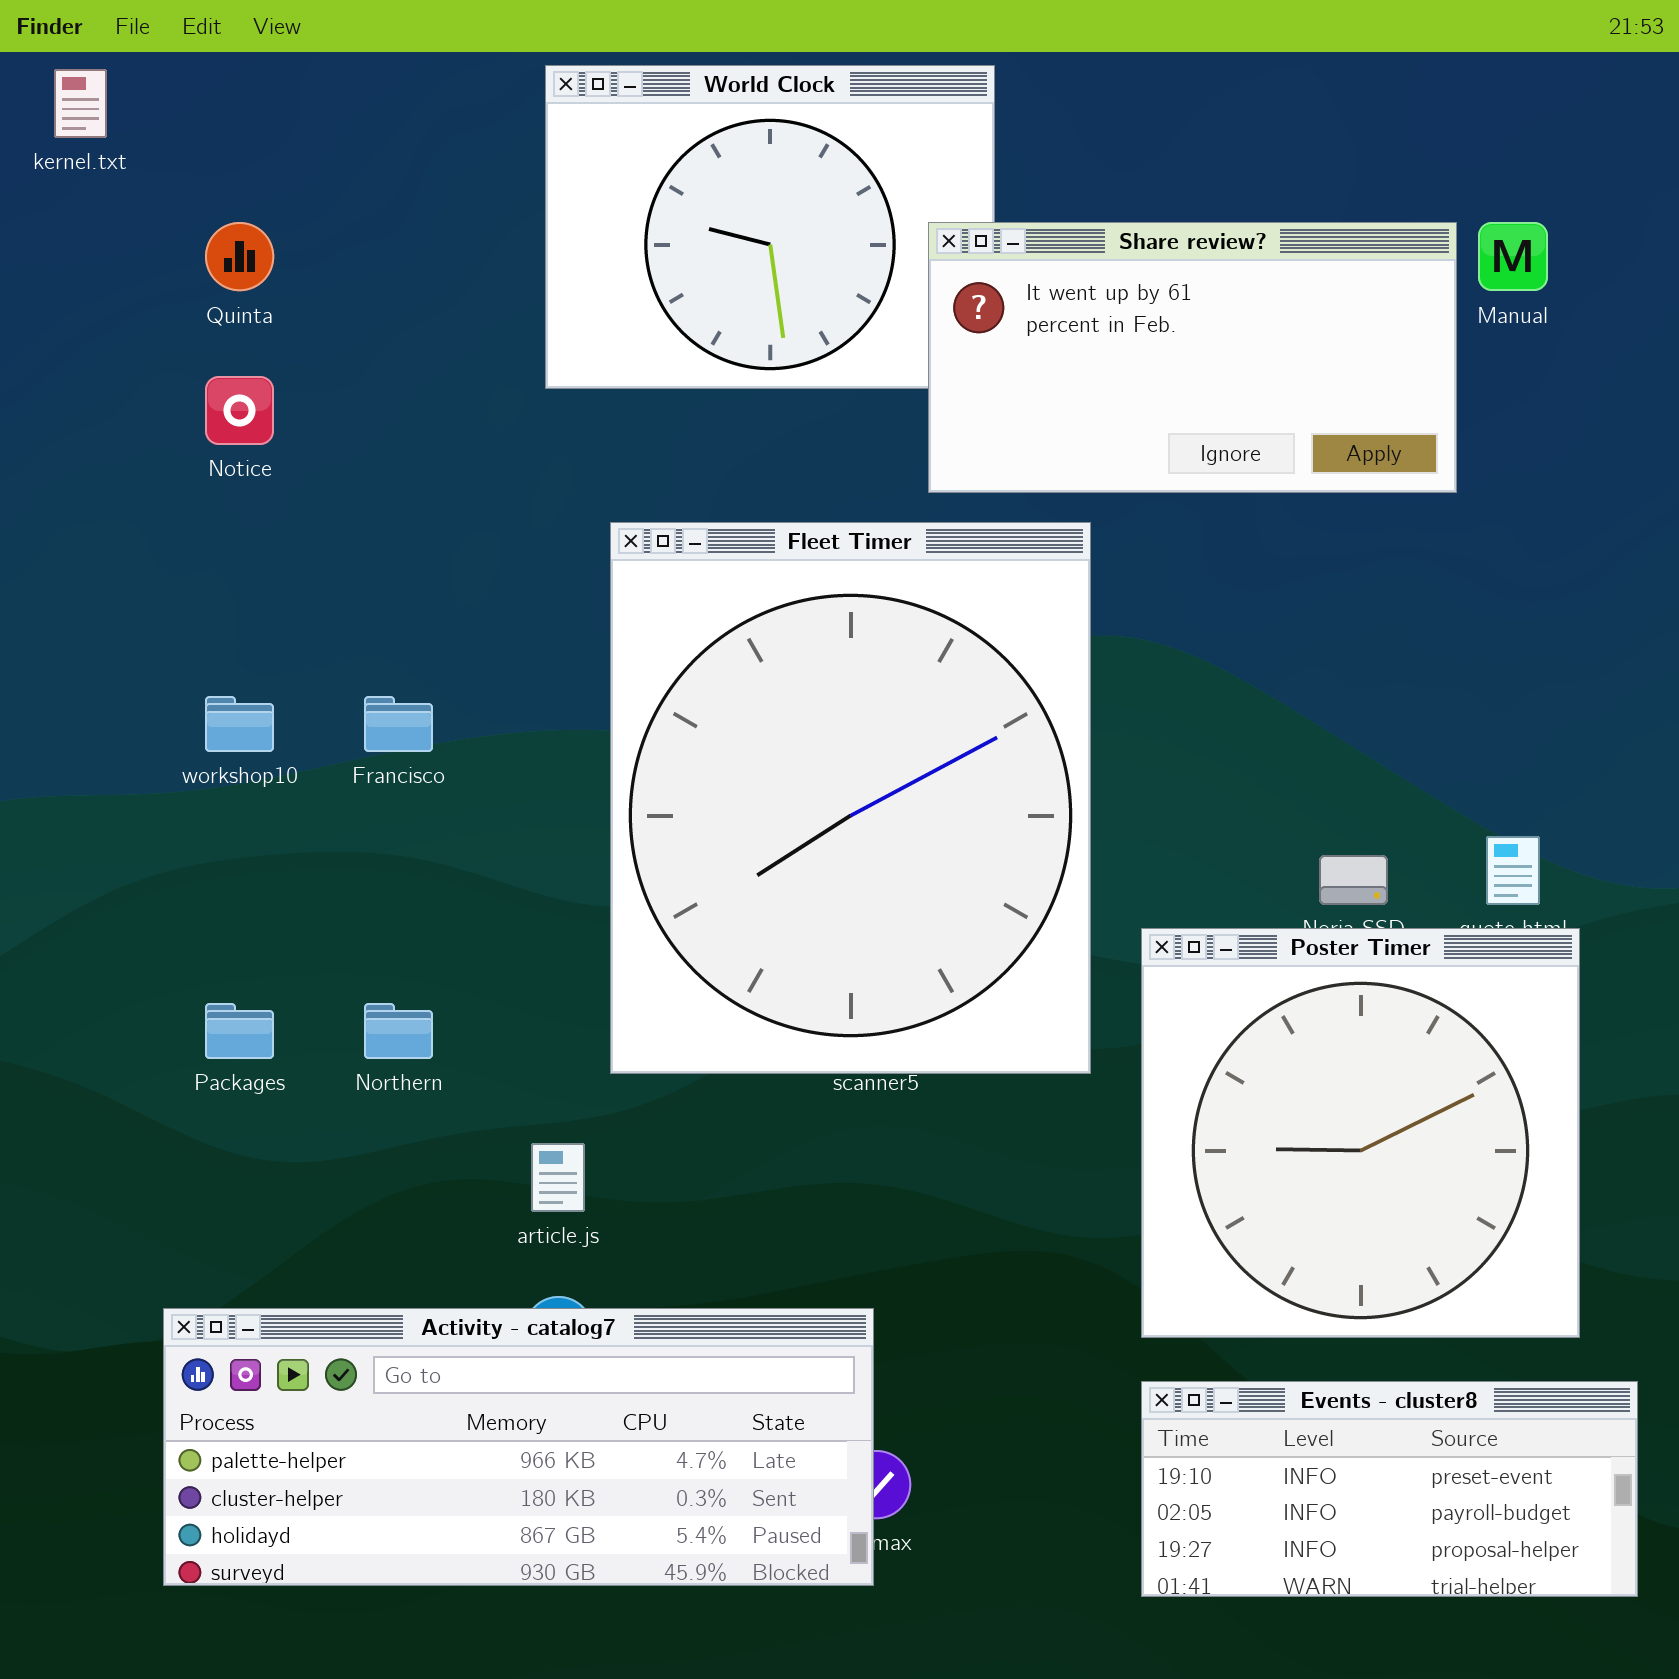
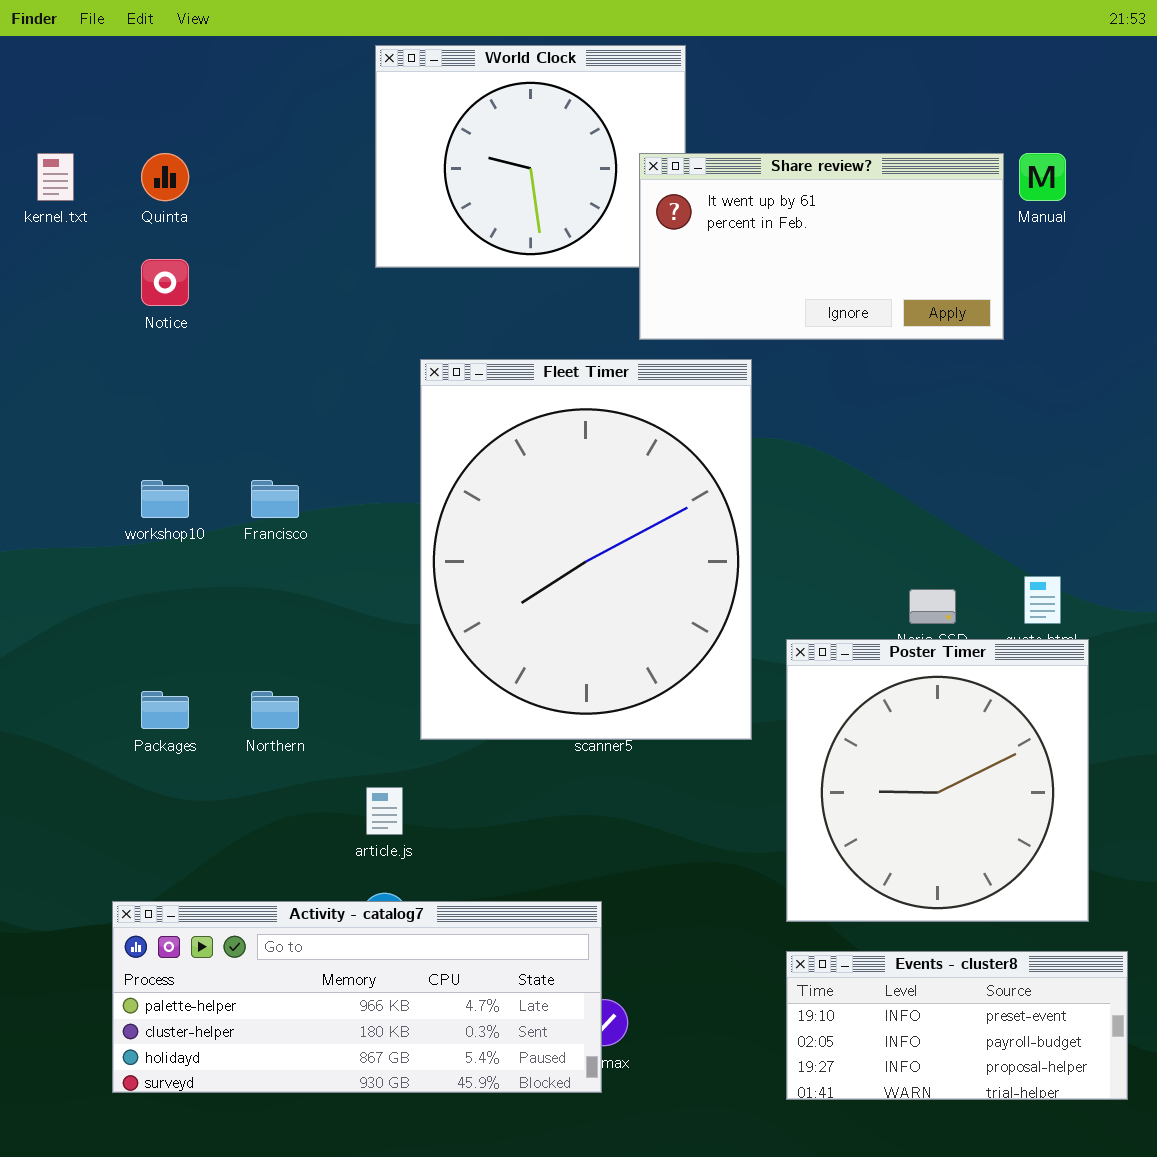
kernel.txt: [54,69,107,138] -> [37,153,74,201], moved

